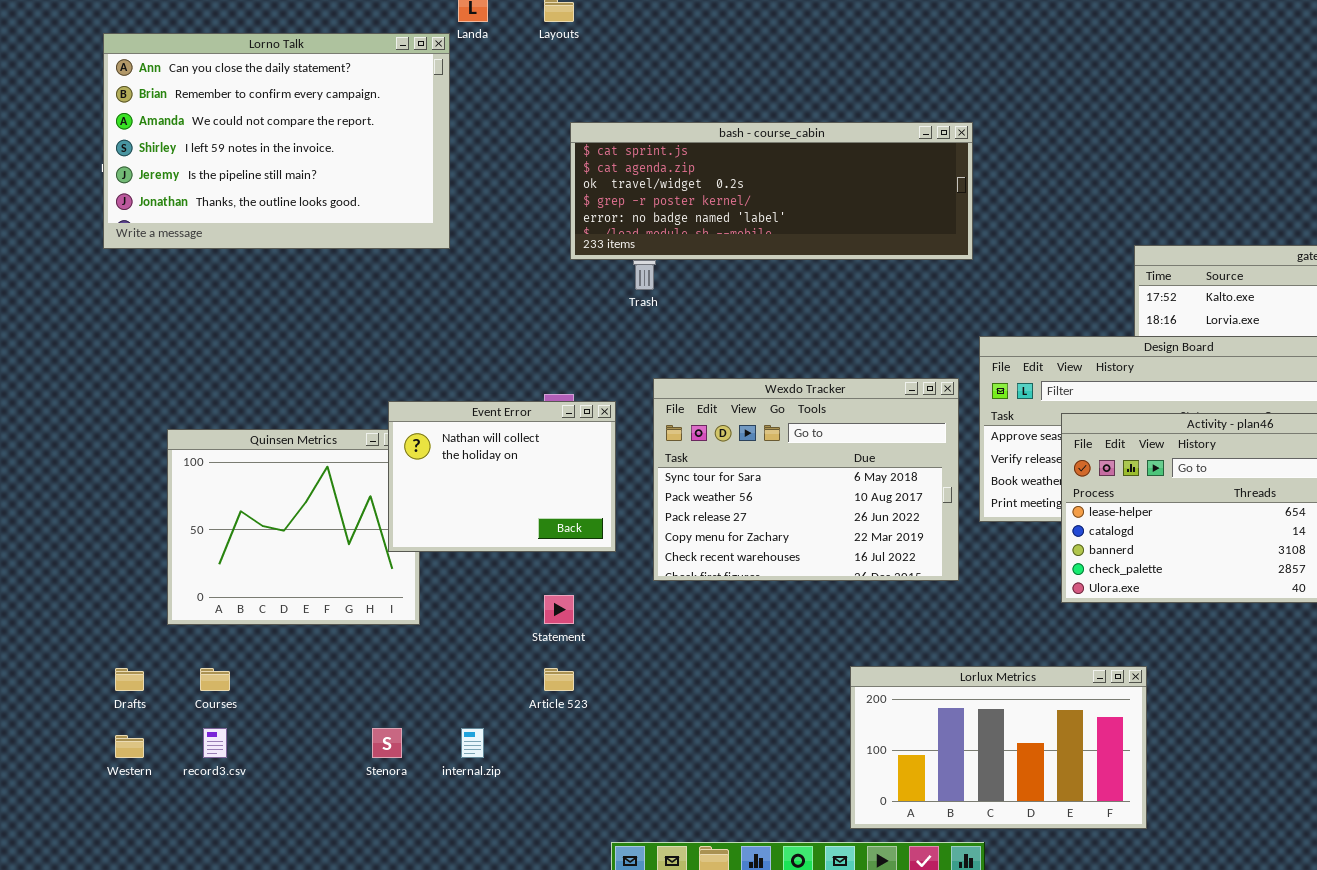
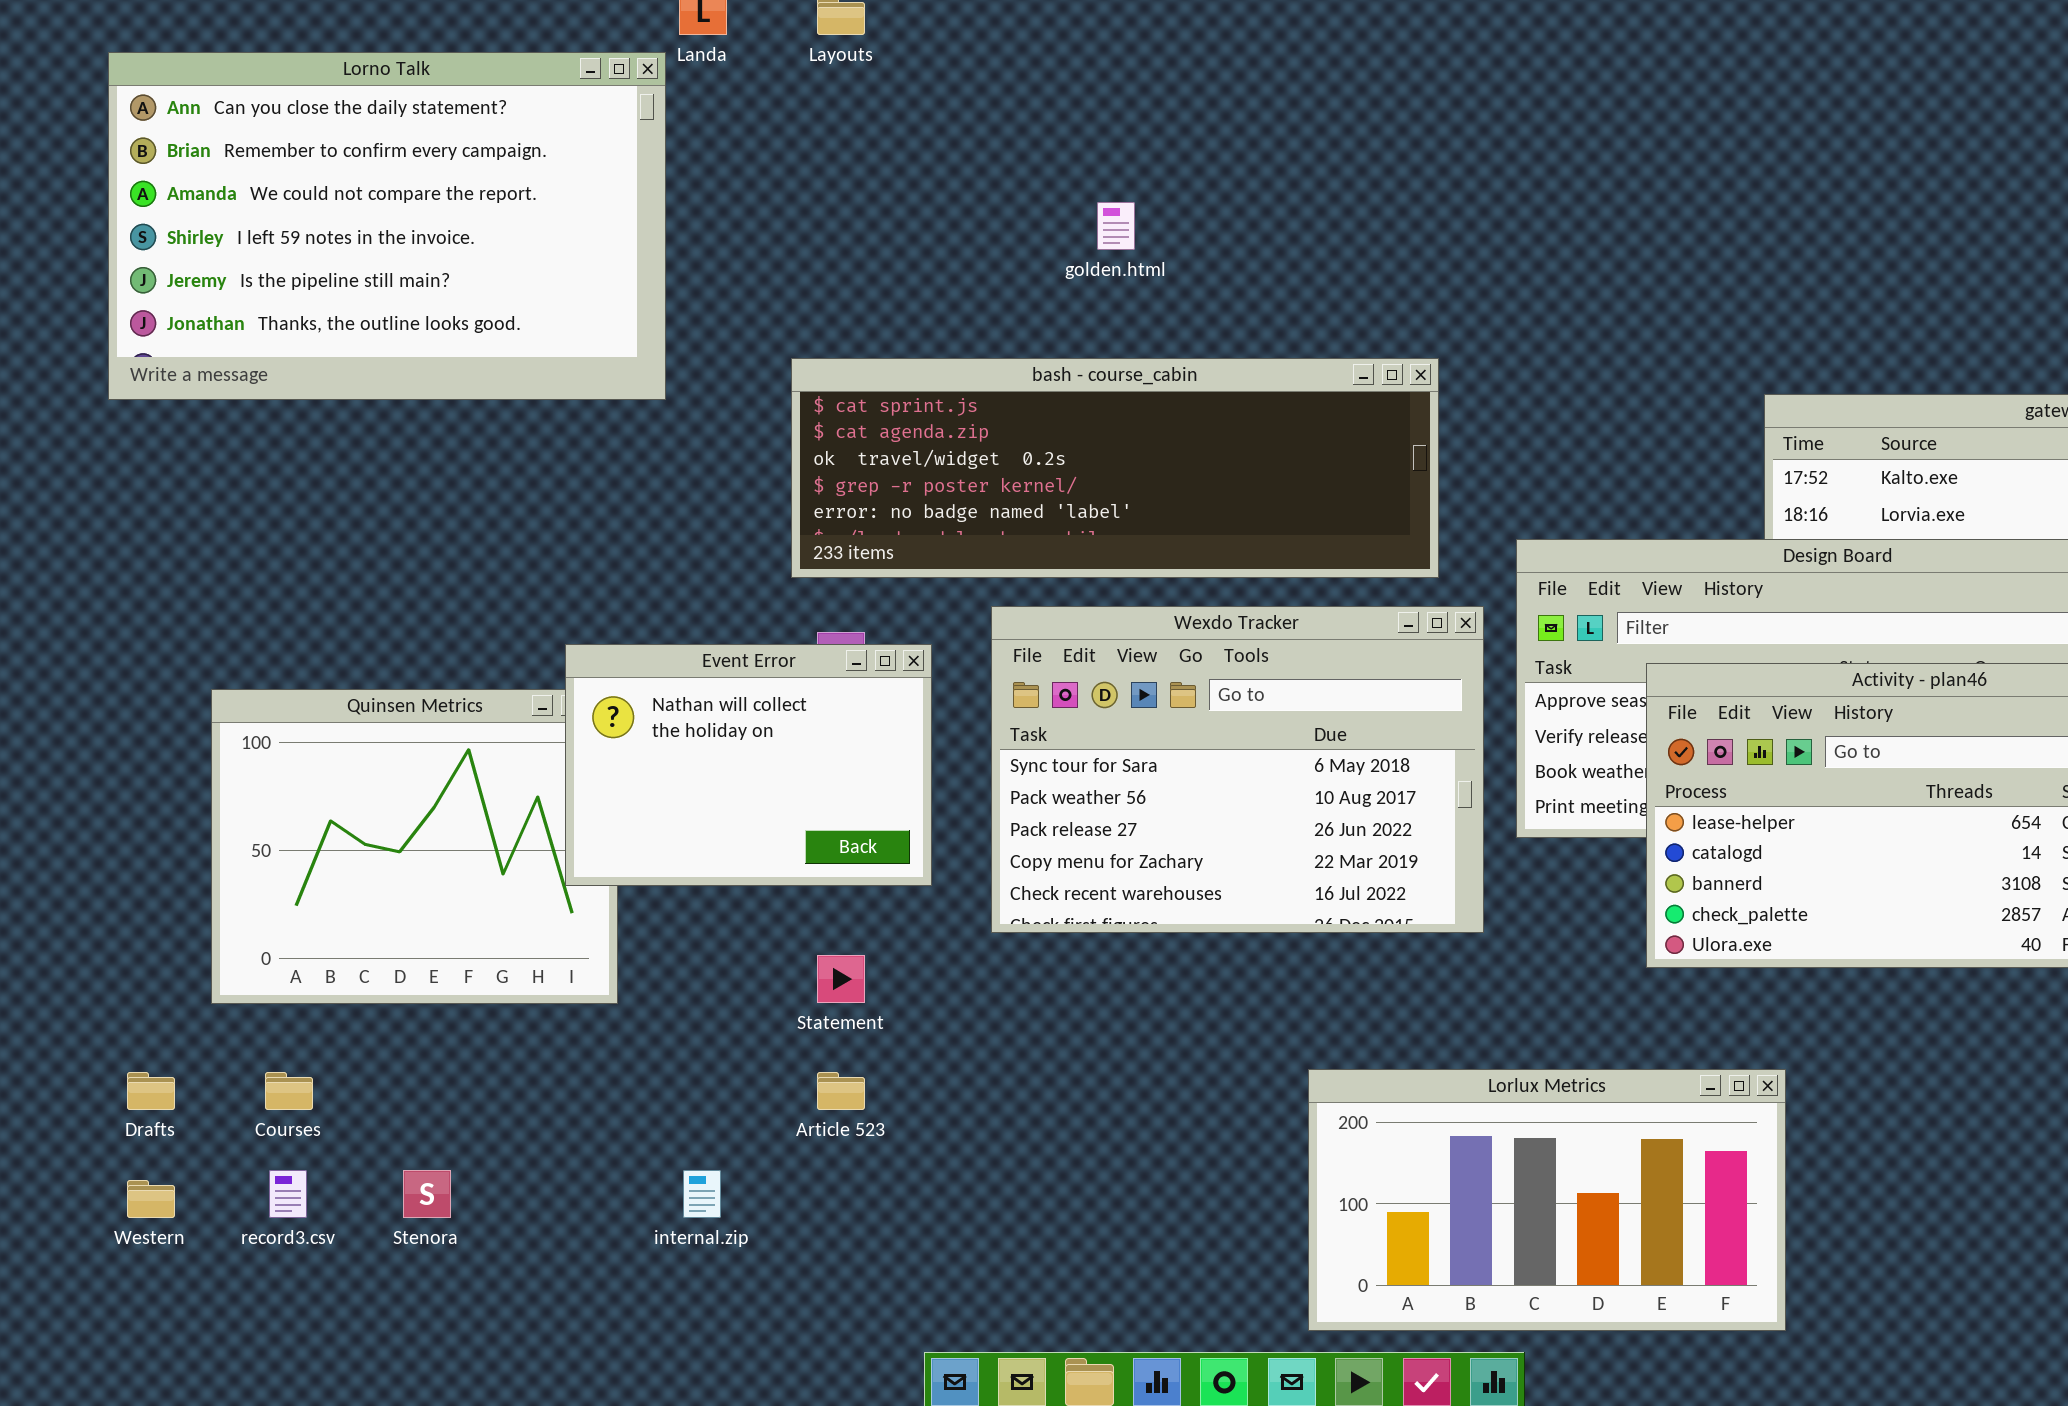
bash - course_cabin: [570,122,973,260] -> [791,358,1439,578], moved
Stenora: [372,728,402,758] -> [403,1170,451,1218], moved

